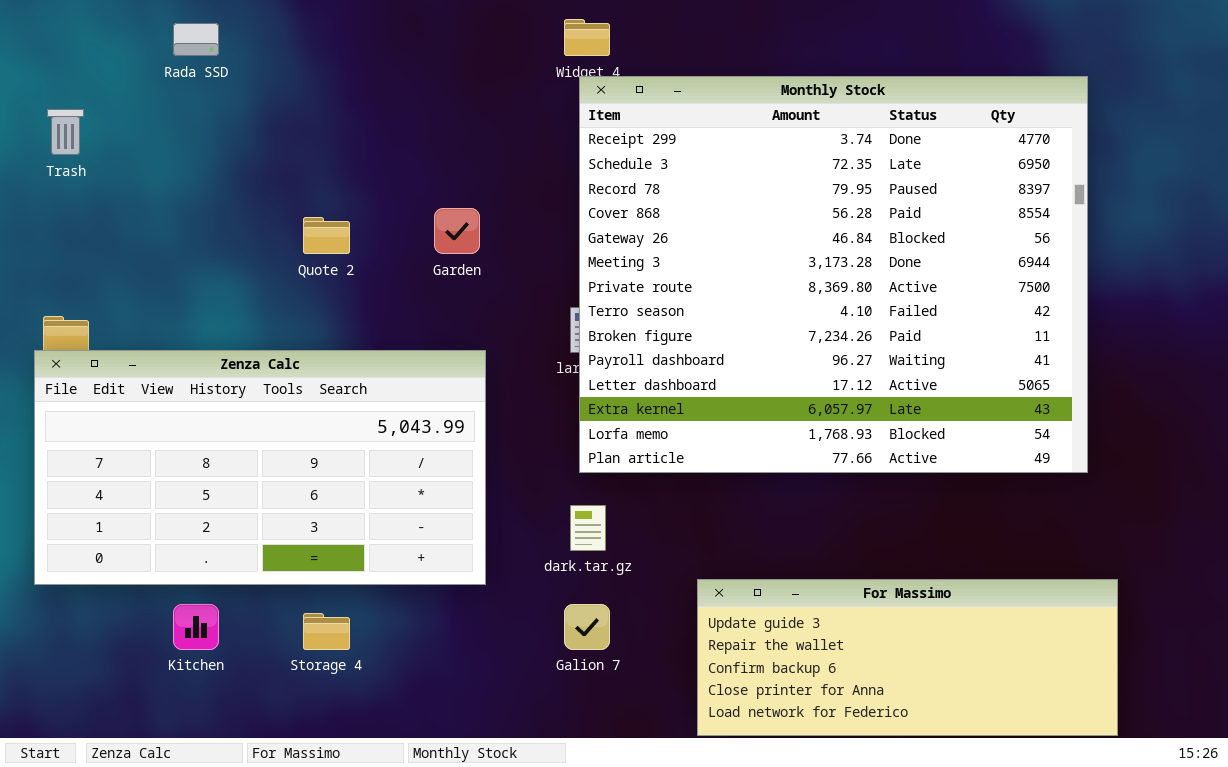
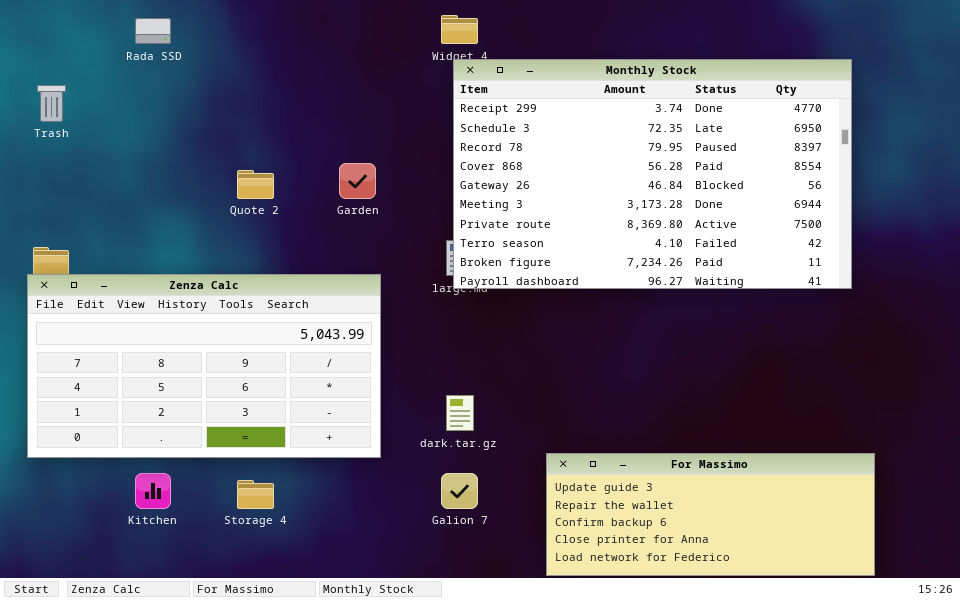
Monthly Stock: [579,76,1088,473] -> [453,59,852,289], resized

